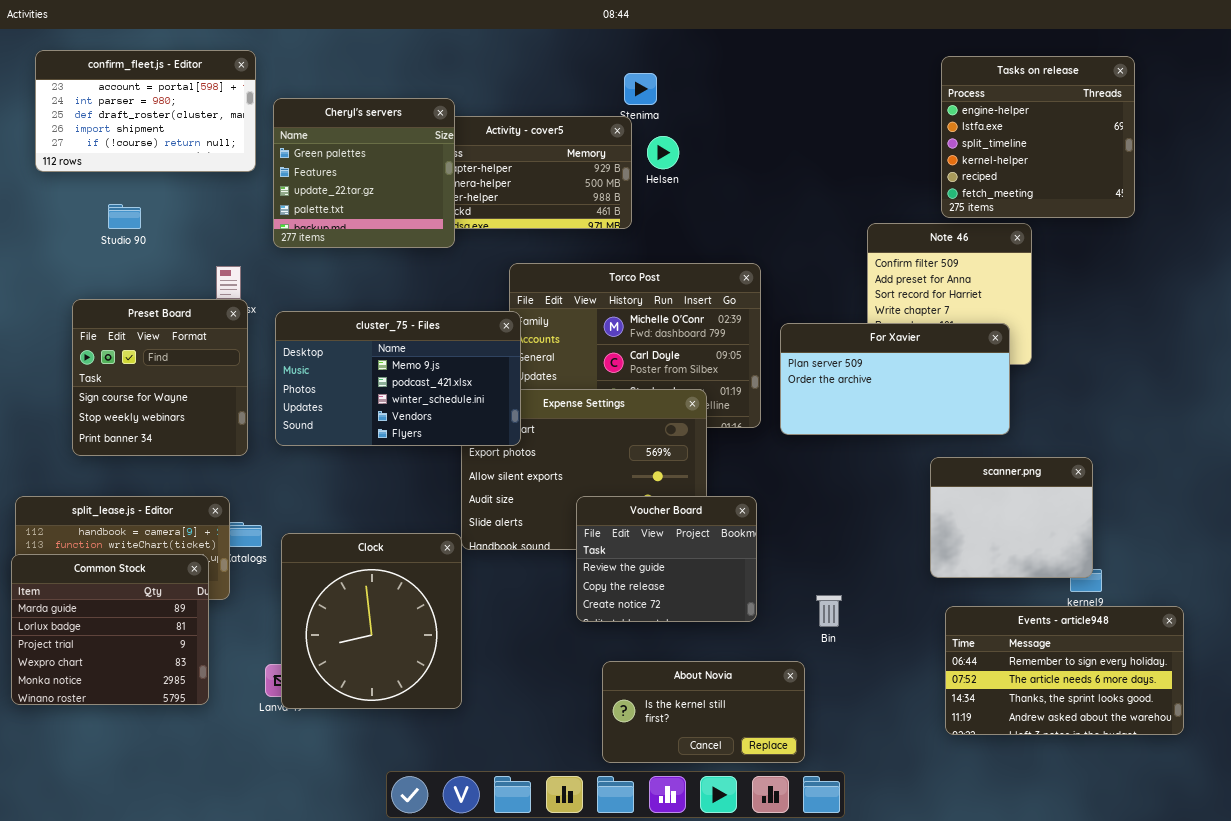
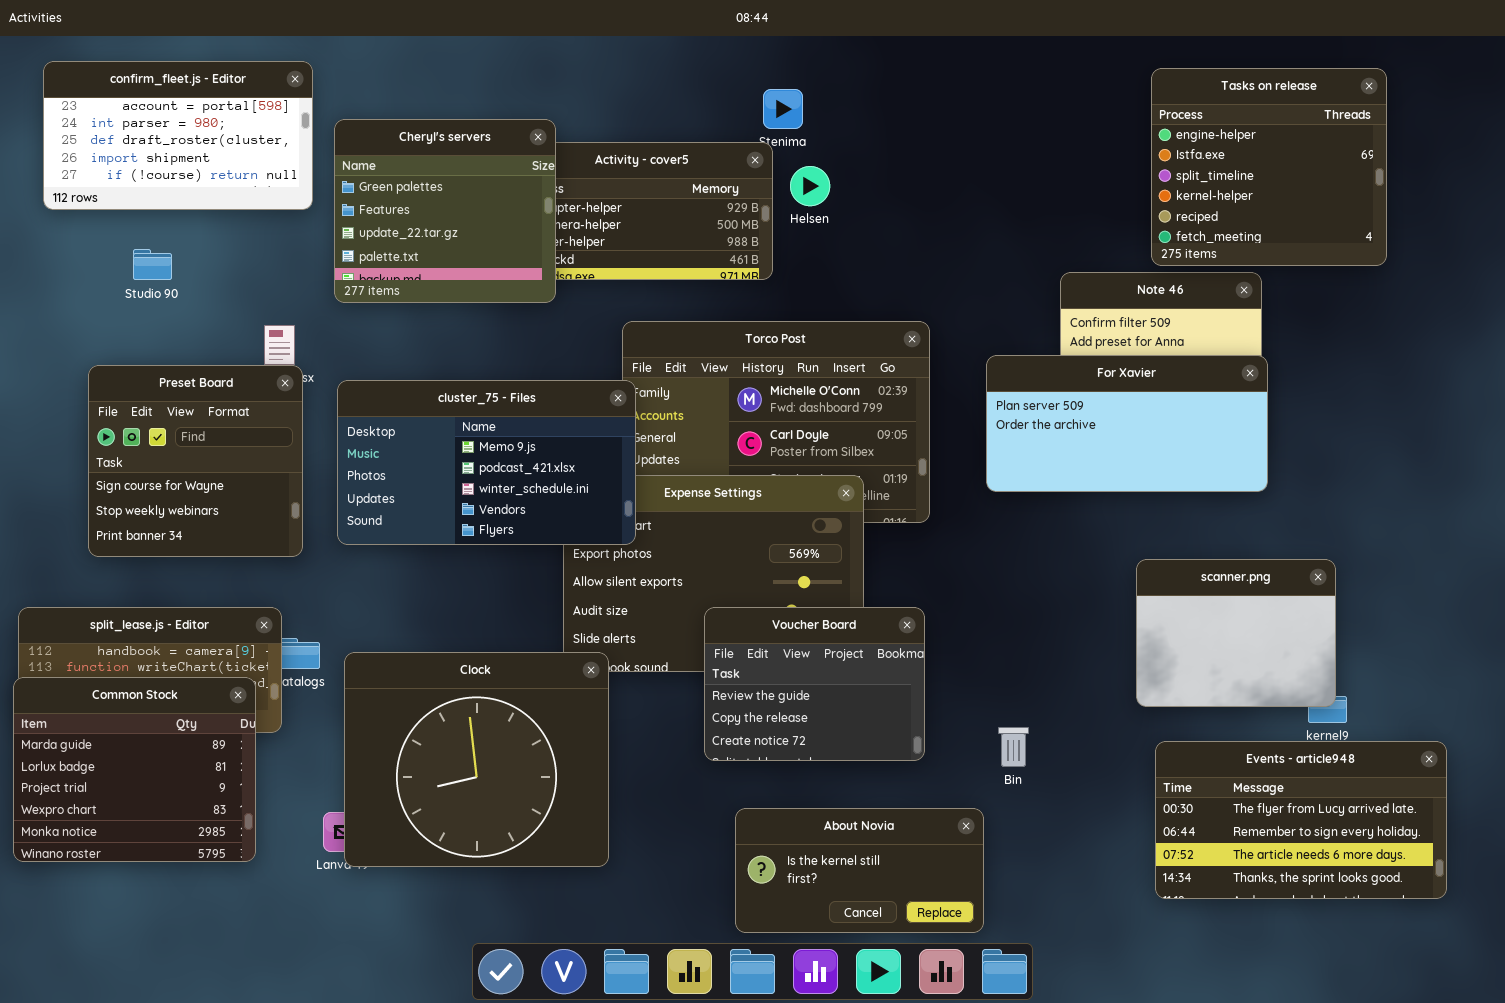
For Xavier: [780,323,1010,435] -> [986,355,1268,492], moved
Clock: [281,533,462,709] -> [344,652,609,867], resized
Events - article948: [945,606,1184,735] -> [1155,741,1447,899], scrolled up 1 row

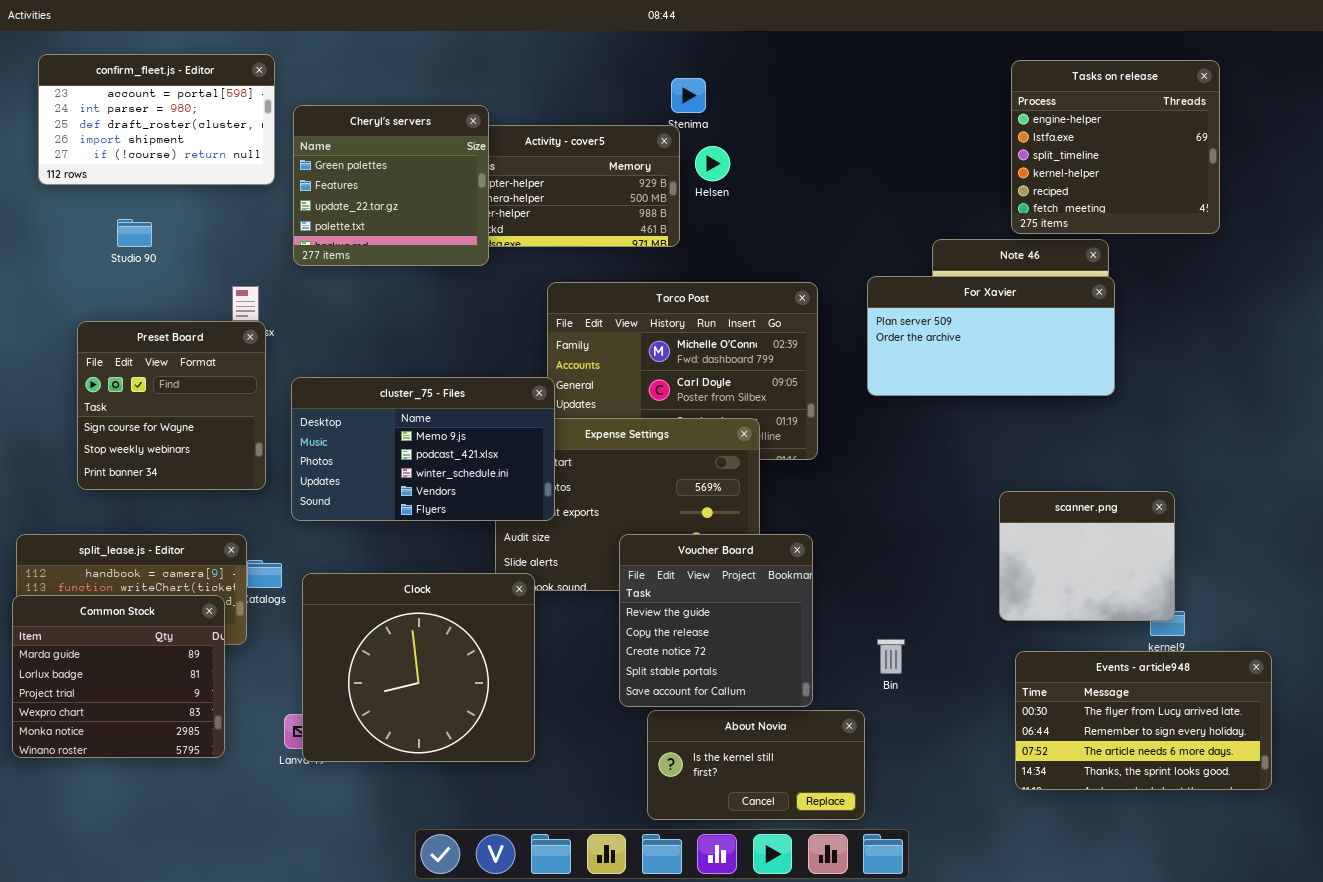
For Xavier: [986,355,1268,492] -> [867,276,1115,396], moved
cluster_75 - Files: [337,380,636,545] -> [291,377,555,521], moved
Voucher Board: [704,607,925,761] -> [619,534,813,707], resized

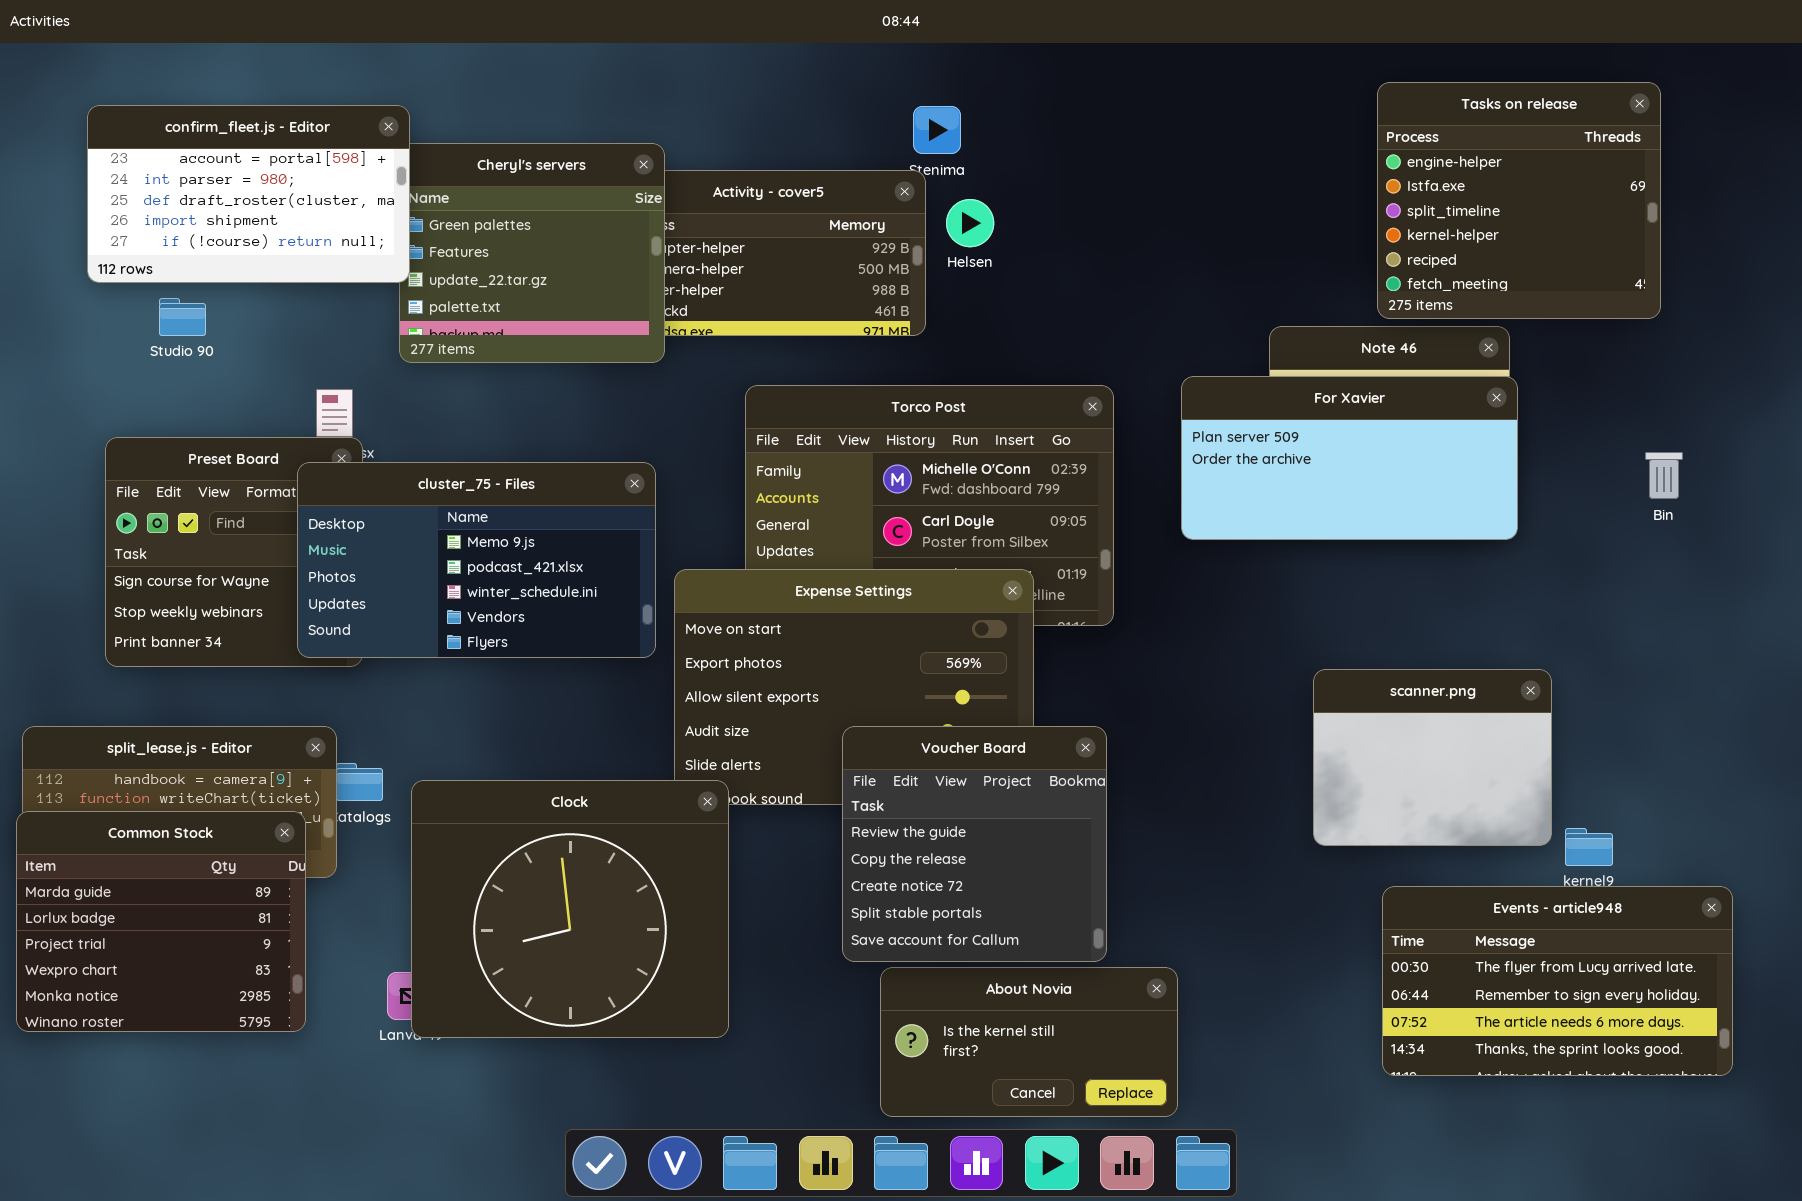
confirm_fleet.js - Editor: [38,54,275,185] -> [87,105,410,283], moved
cluster_75 - Files: [291,377,555,521] -> [297,462,656,658], moved
scanner.png: [999,491,1175,621] -> [1313,669,1552,846], moved
Bin: [877,639,905,674] -> [1645,452,1683,499], moved

